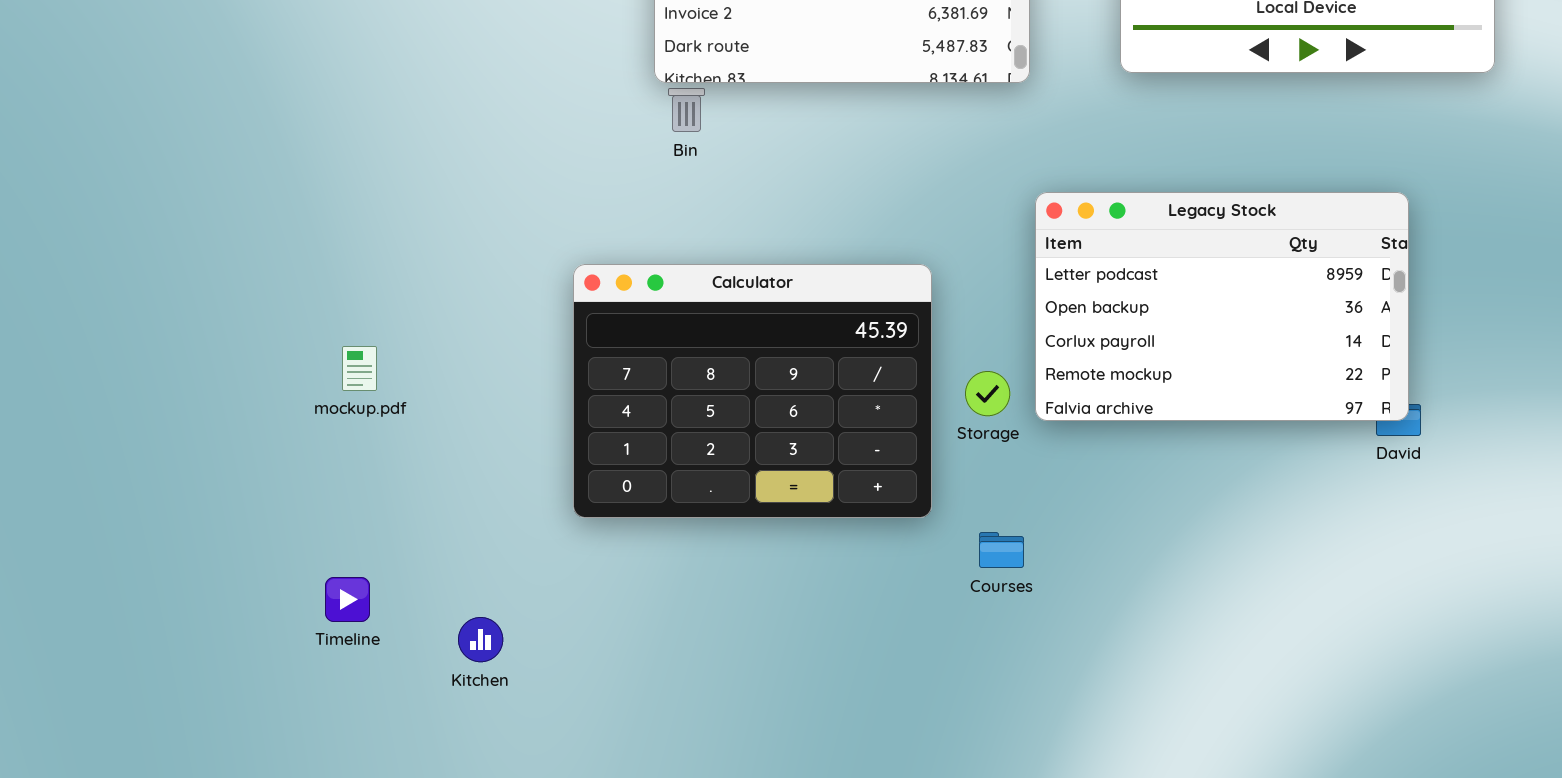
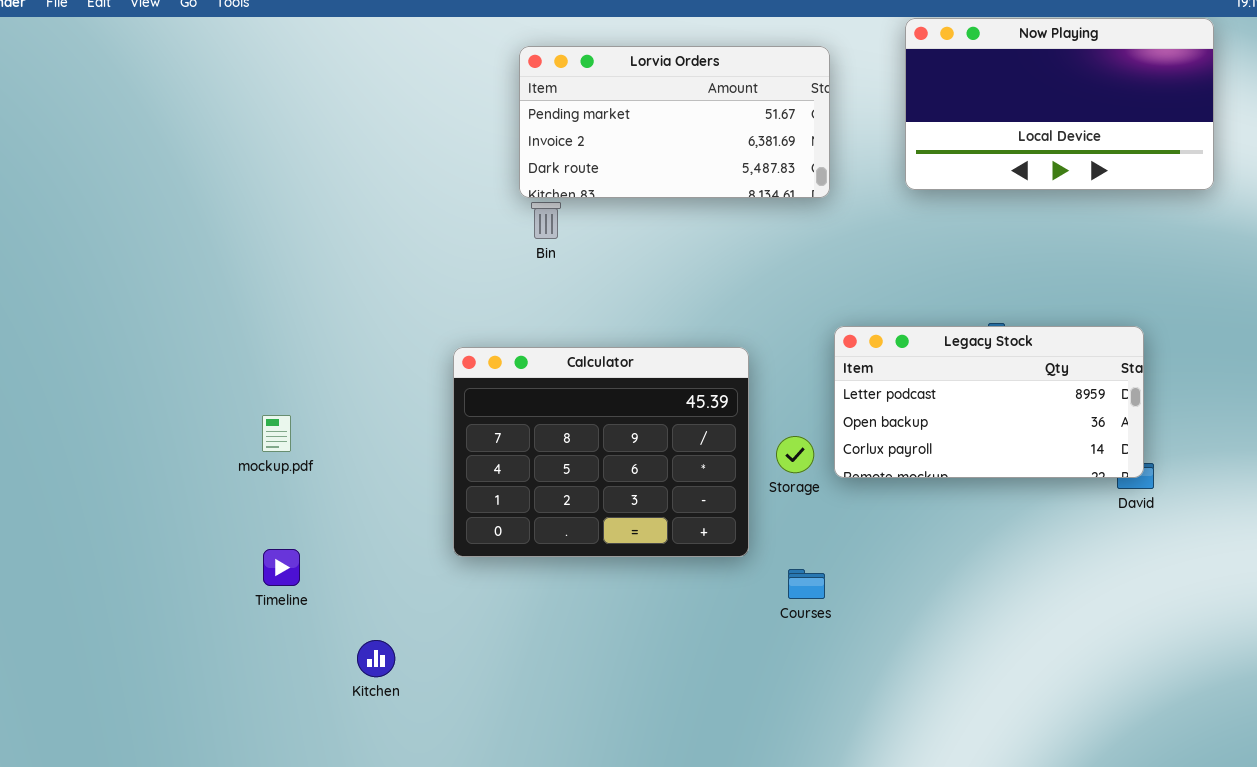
Legacy Stock: [1035,192,1409,421] -> [834,326,1144,478], resized
Timeline: [325,577,370,622] -> [263,549,300,586], moved

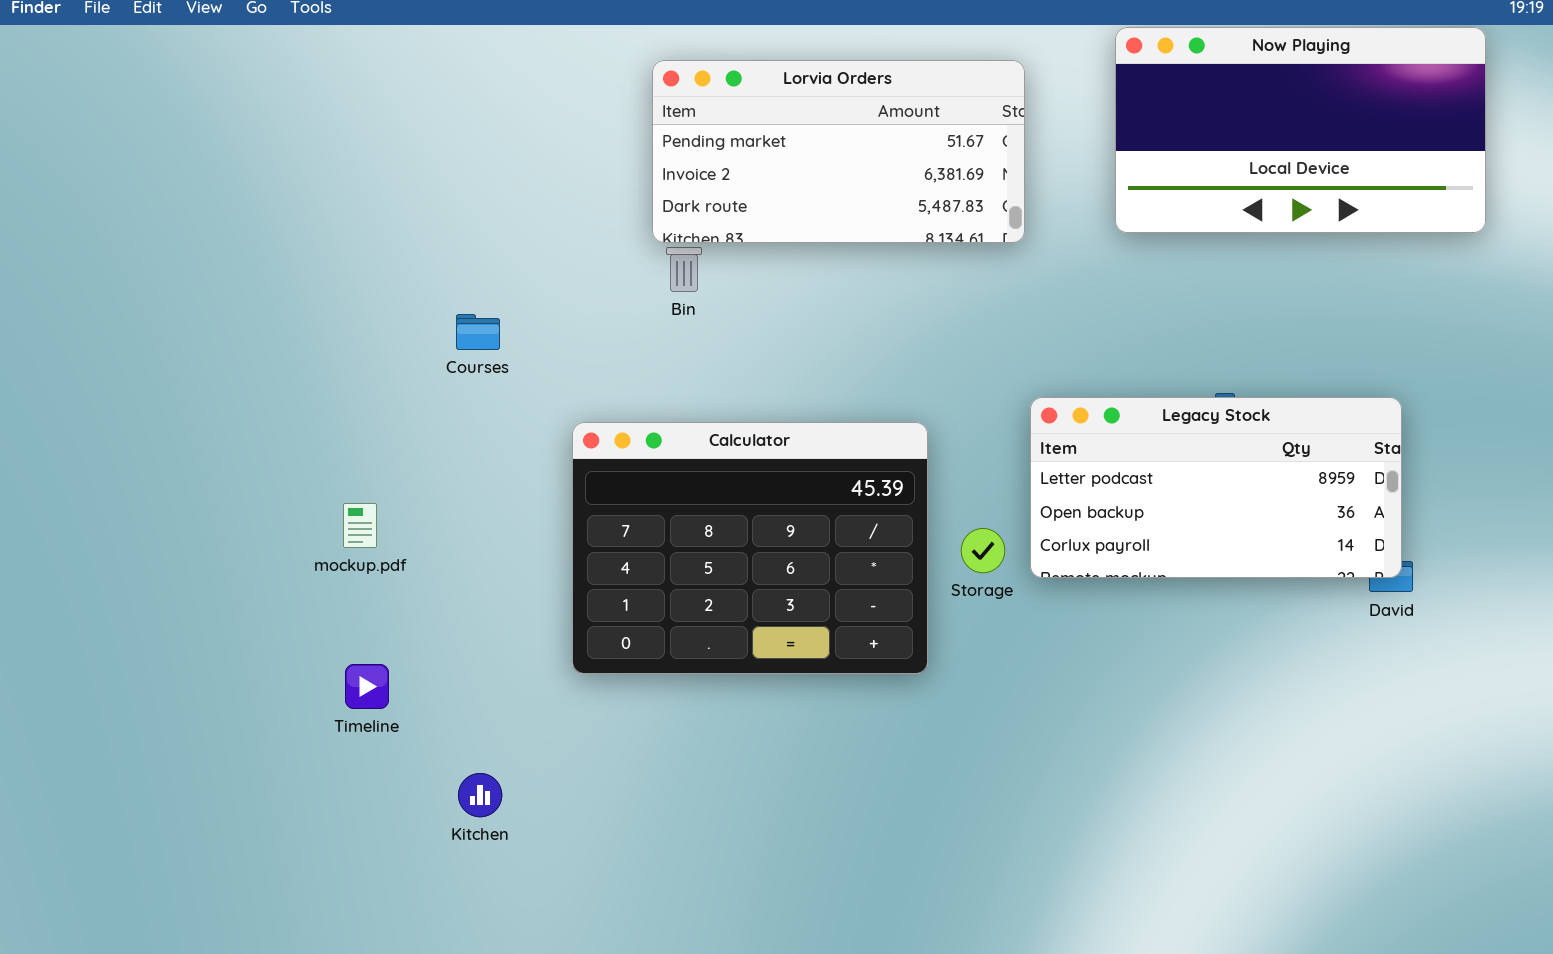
Courses: [788,569,825,599] -> [456,314,500,350], moved

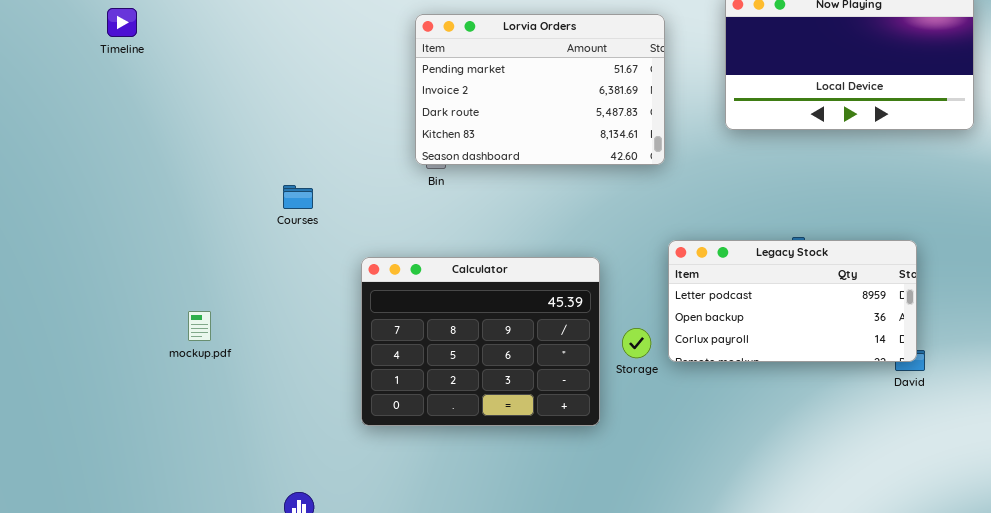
Lorvia Orders: [652,60,1025,243] -> [415,14,665,165], resized
mockup.pdf: [343,503,377,548] -> [188,311,211,341], moved
Timeline: [345,664,389,709] -> [107,8,137,37], moved

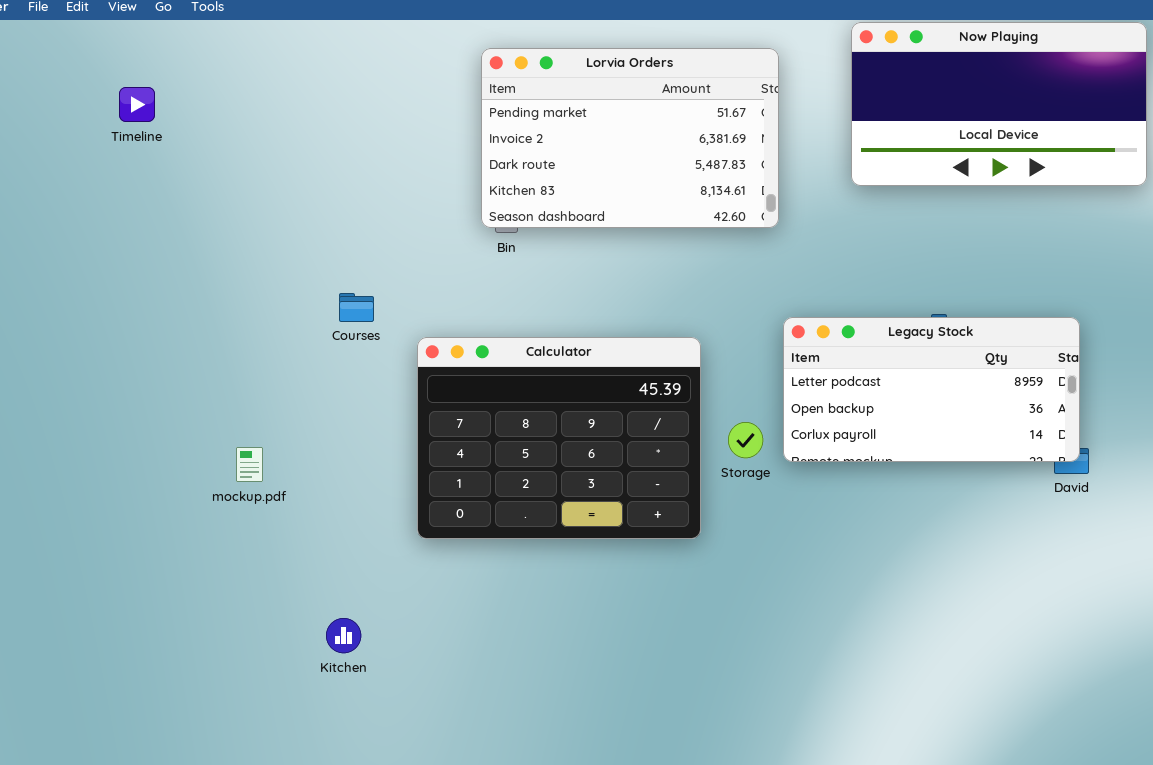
Timeline: [107,8,137,37] -> [119,87,155,122], moved
Courses: [283,185,313,209] -> [339,293,374,322], moved
mockup.pdf: [188,311,211,341] -> [236,447,263,482], moved

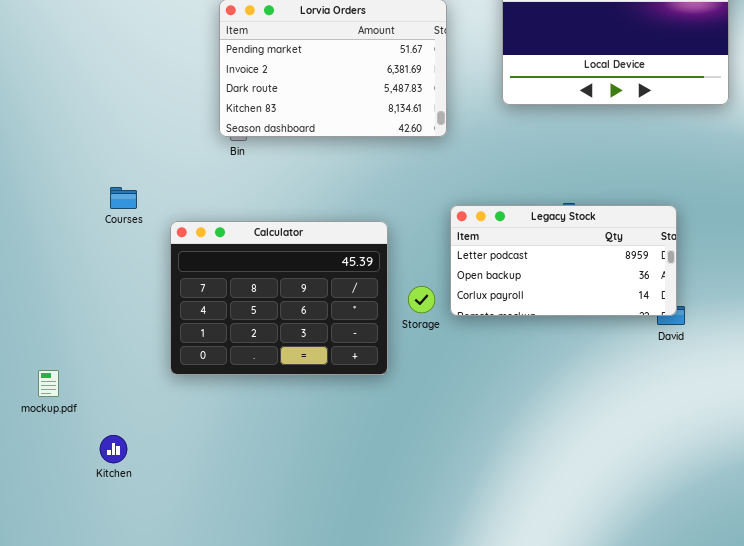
mockup.pdf: [236,447,263,482] -> [38,370,59,397], moved

